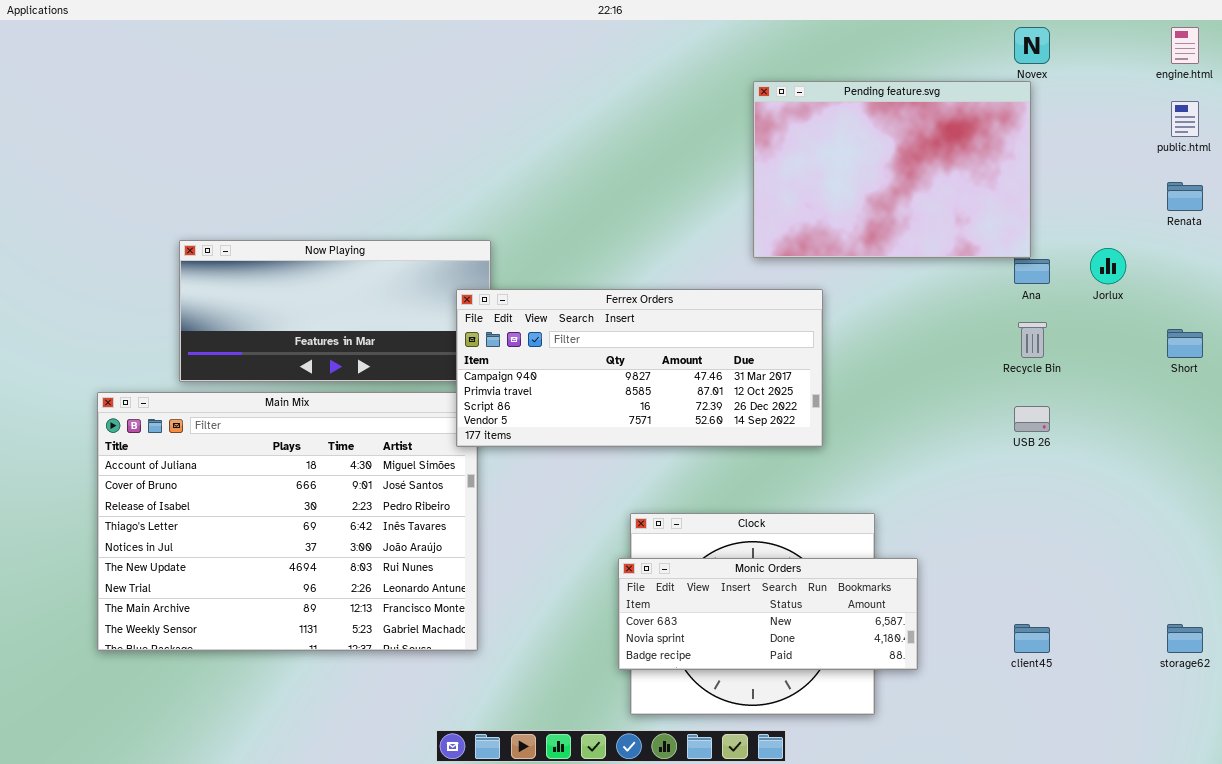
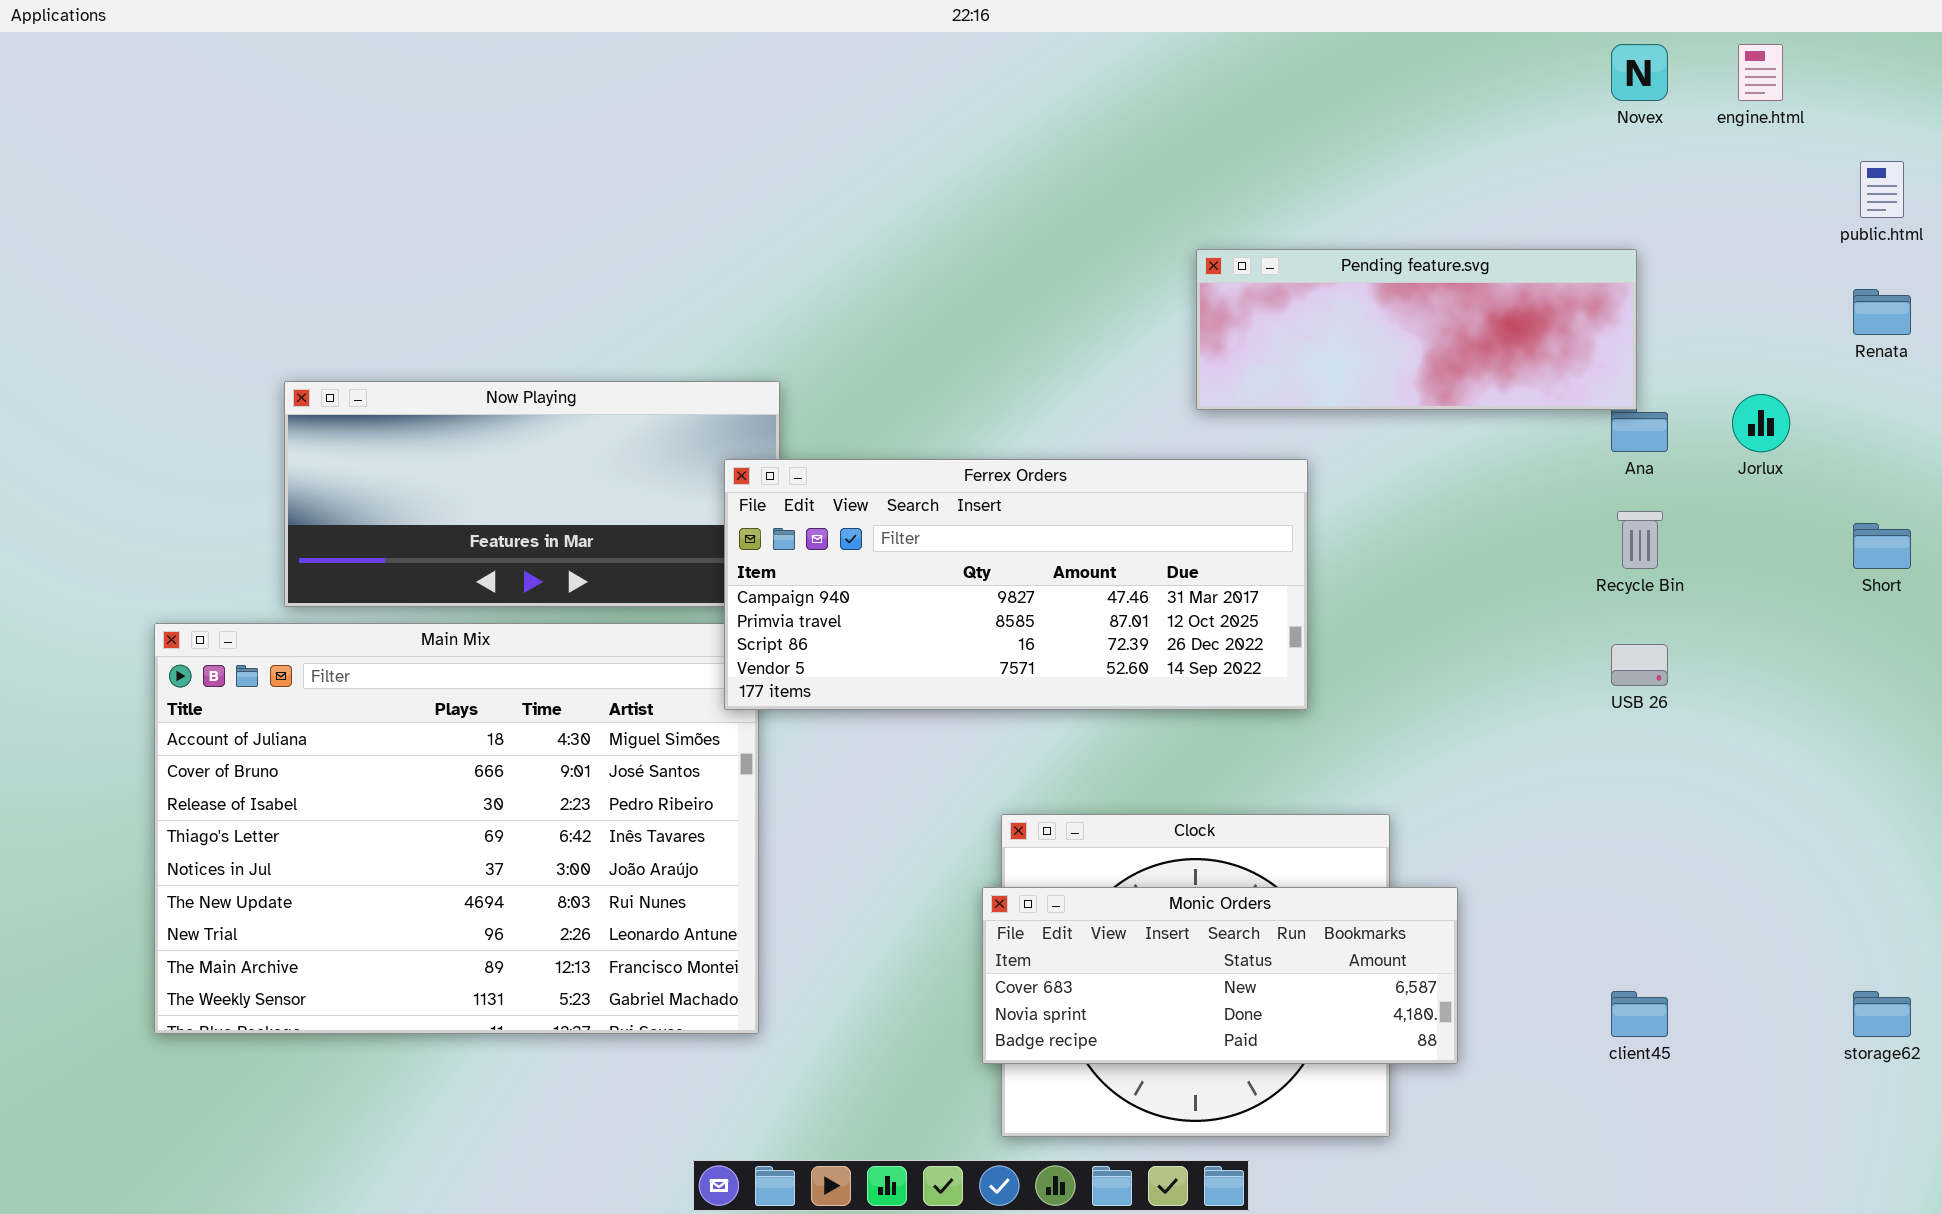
engine.html: [1171,27,1199,64] -> [1738,44,1783,101], moved
Pending feature.svg: [753,81,1031,258] -> [1196,249,1637,410], resized

